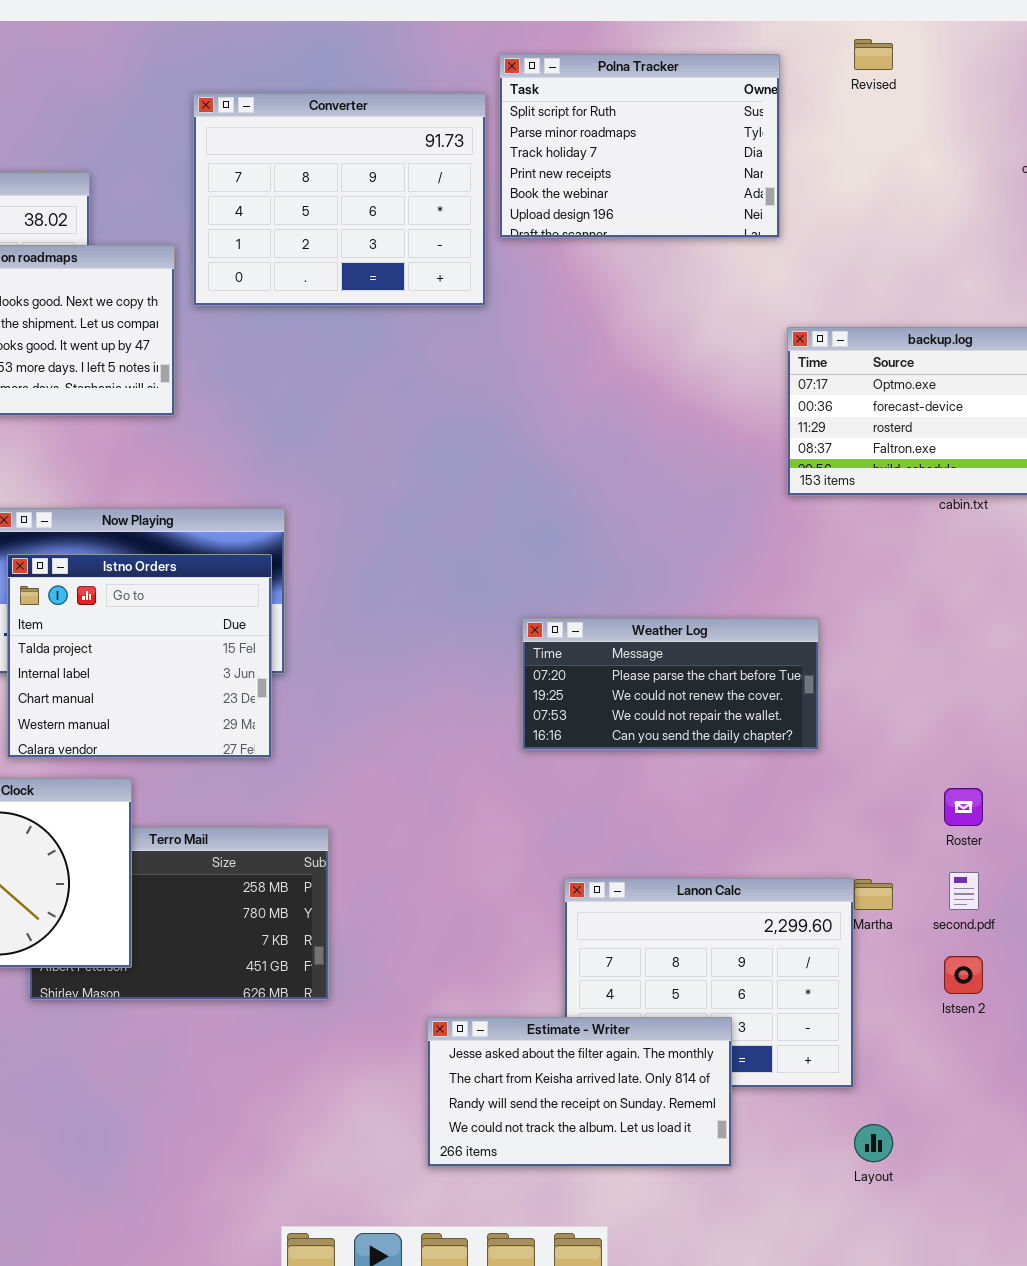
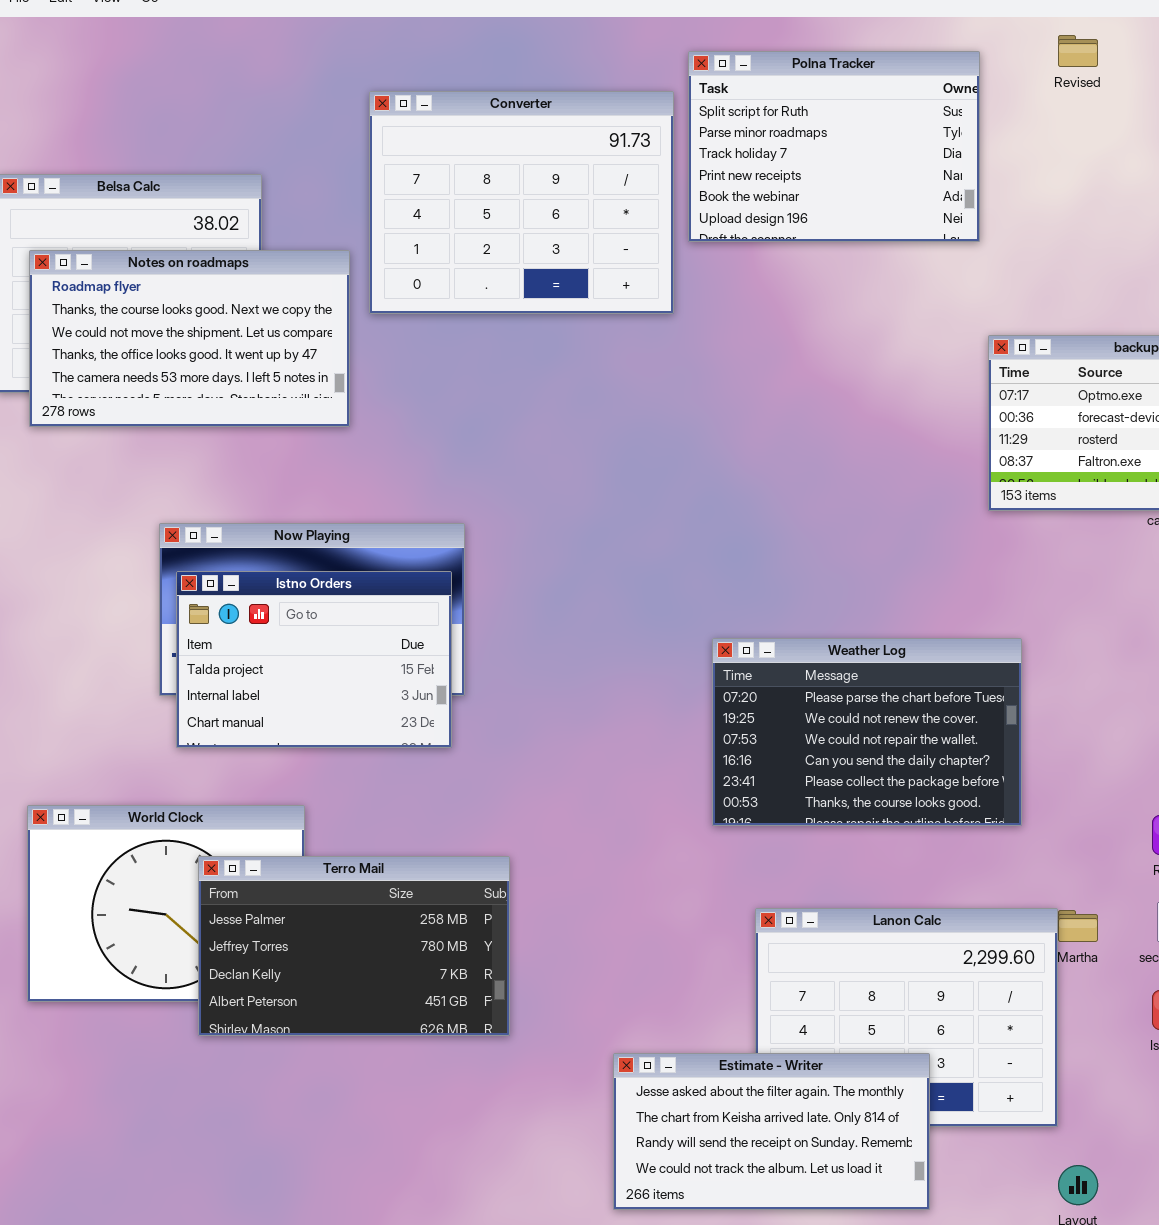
Istno Orders: [7,554,272,758] -> [176,571,452,748], resized
Weather Log: [522,618,819,750] -> [712,638,1022,826], resized
Terro Mail: [29,827,329,1000] -> [198,856,510,1036], raised

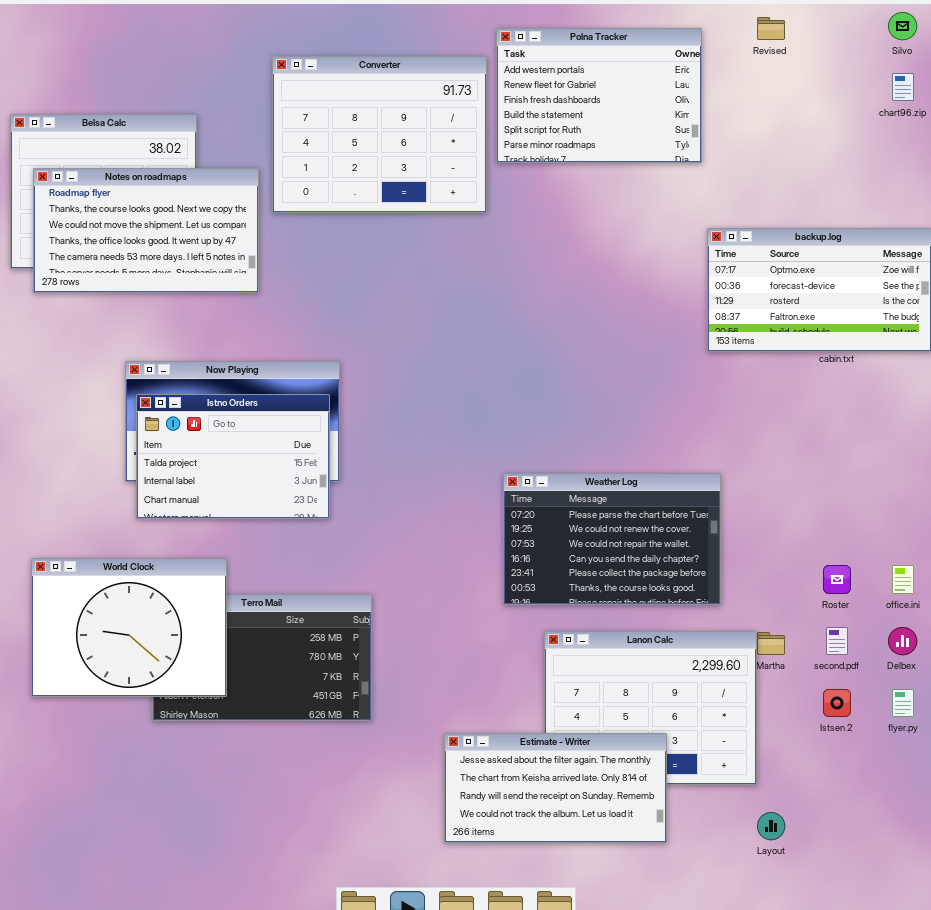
Polna Tracker: [688,51,980,242] -> [496,28,702,163], scrolled up 4 rows
Weather Log: [712,638,1022,826] -> [503,473,721,605], moved
World Clock: [27,805,305,1002] -> [31,558,227,697], raised

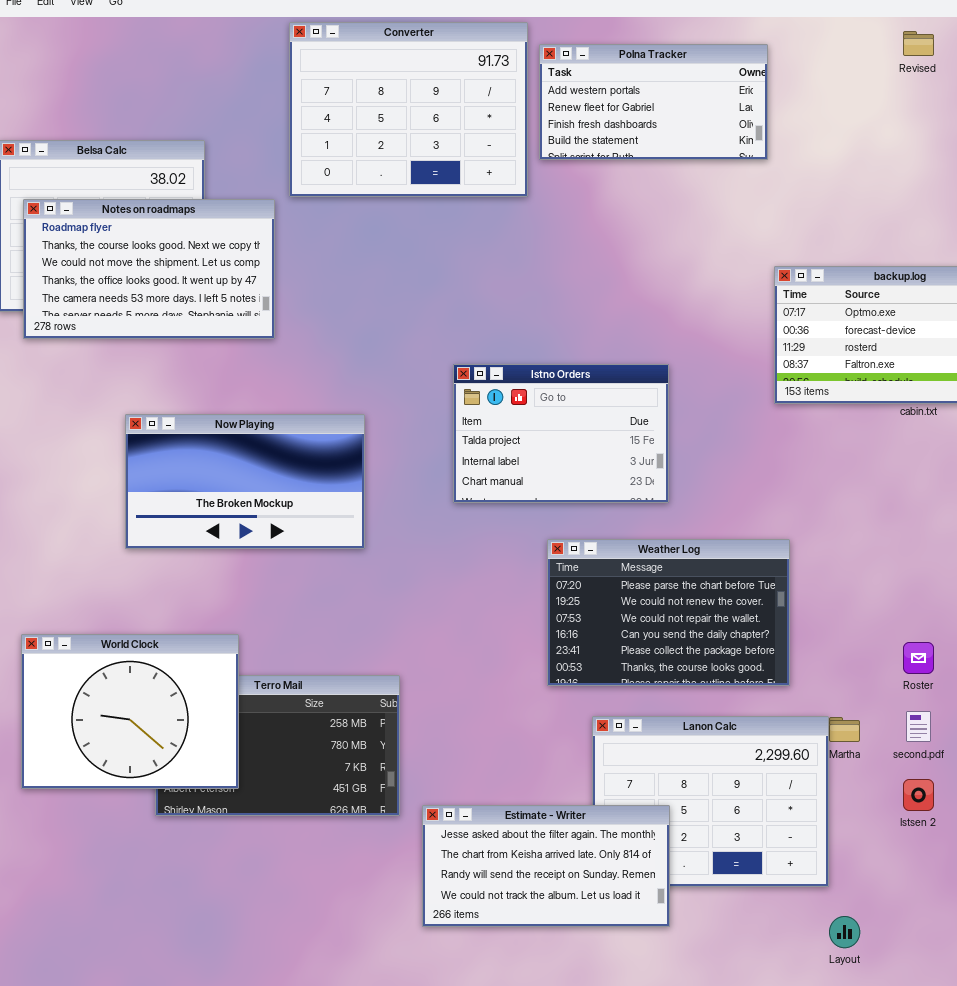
Revised: [757,17,785,40] -> [903,31,934,56], moved
Polna Tracker: [496,28,702,163] -> [539,44,768,160], resized
Converter: [272,56,487,213] -> [289,22,528,197], moved
Istno Orders: [136,394,330,519] -> [453,364,669,503], moved
Estimate - Writer: [444,733,667,843] -> [422,805,670,927], moved

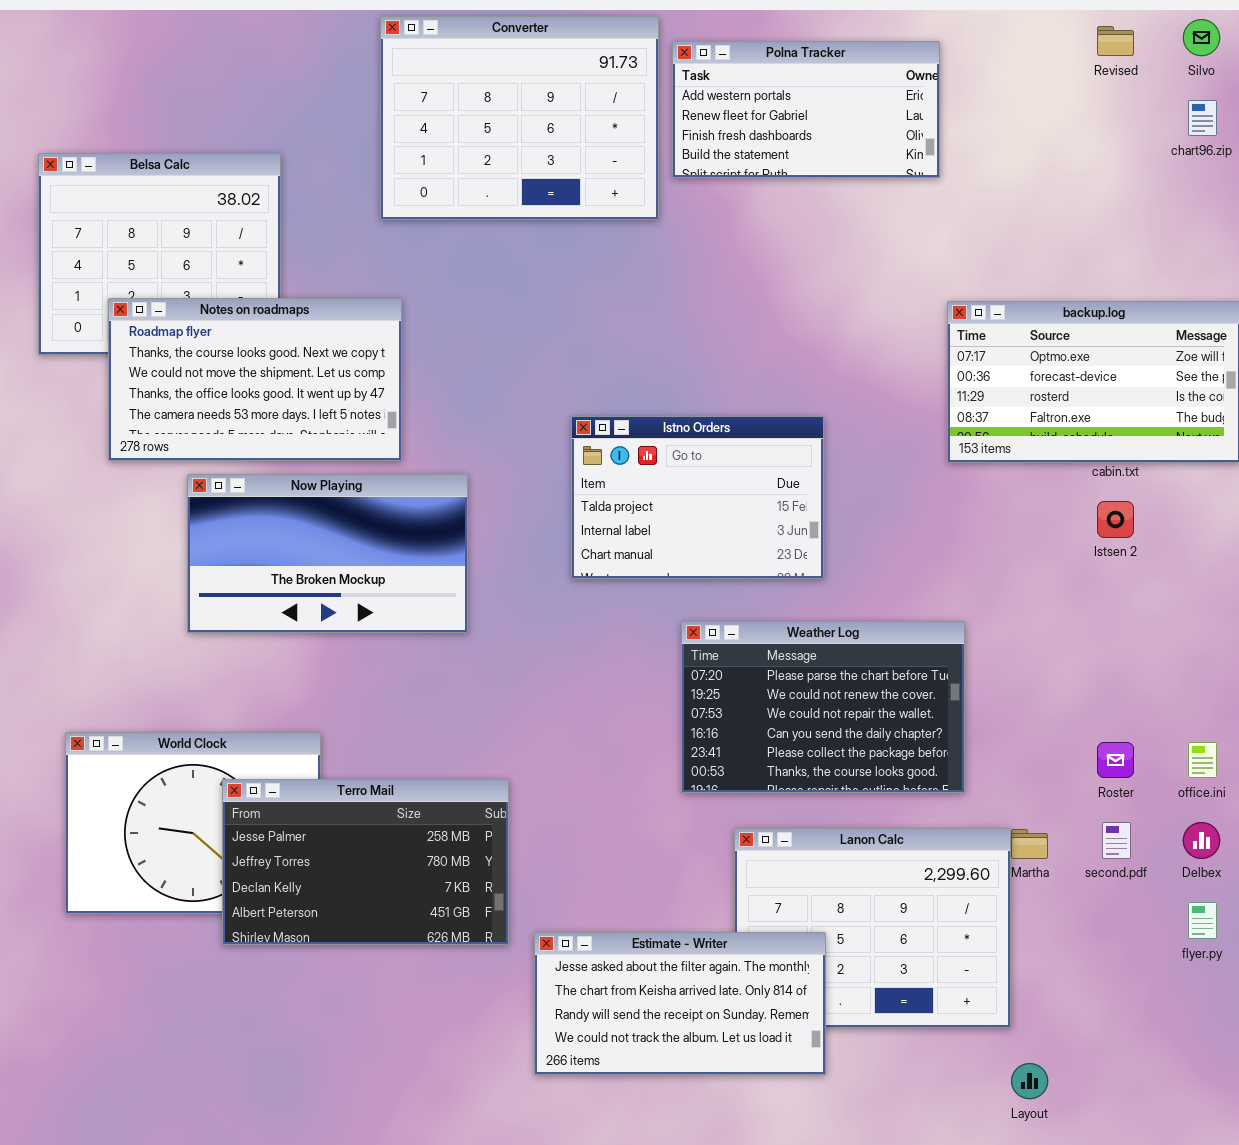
Notes on roadmaps: [23,199,275,339] -> [108,298,402,461], moved
Terro Mail: [155,675,400,816] -> [222,779,509,945], raised
Istsen 2: [903,779,934,811] -> [1097,501,1134,538], moved

